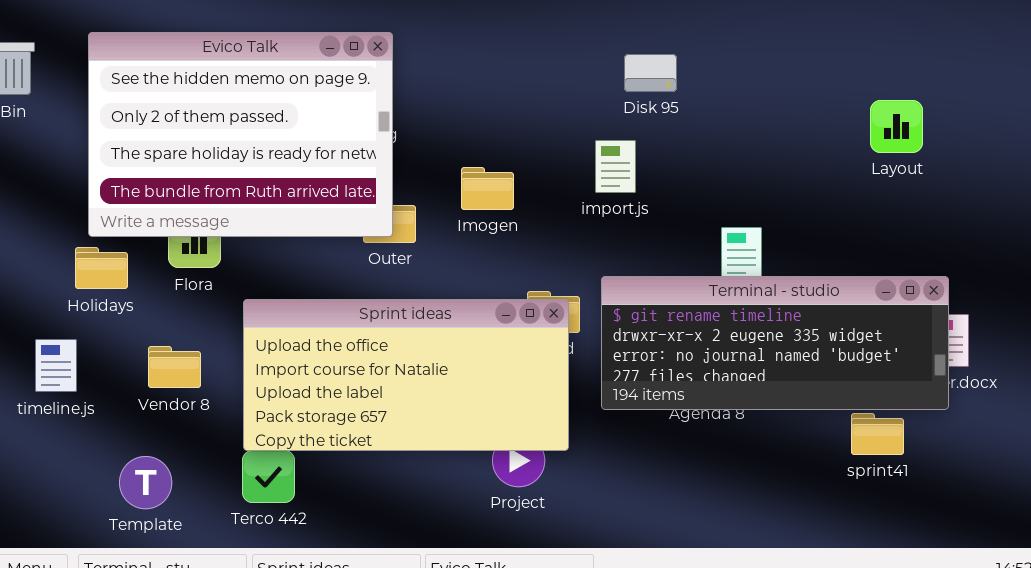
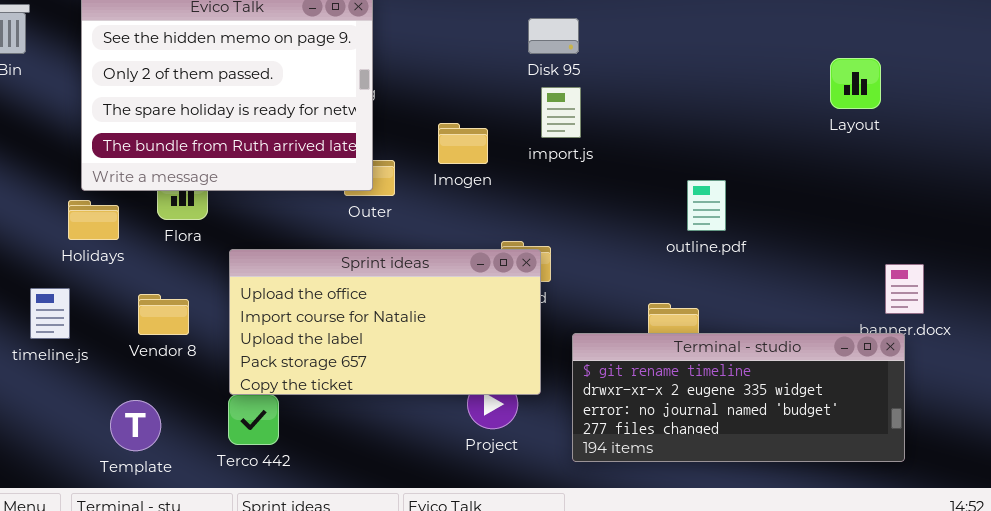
Disk 95: [624,54,677,92] -> [528,18,579,54], moved
import.js: [595,140,636,193] -> [541,87,581,138], moved
Terminal - studio: [601,276,949,410] -> [572,333,905,462], moved

